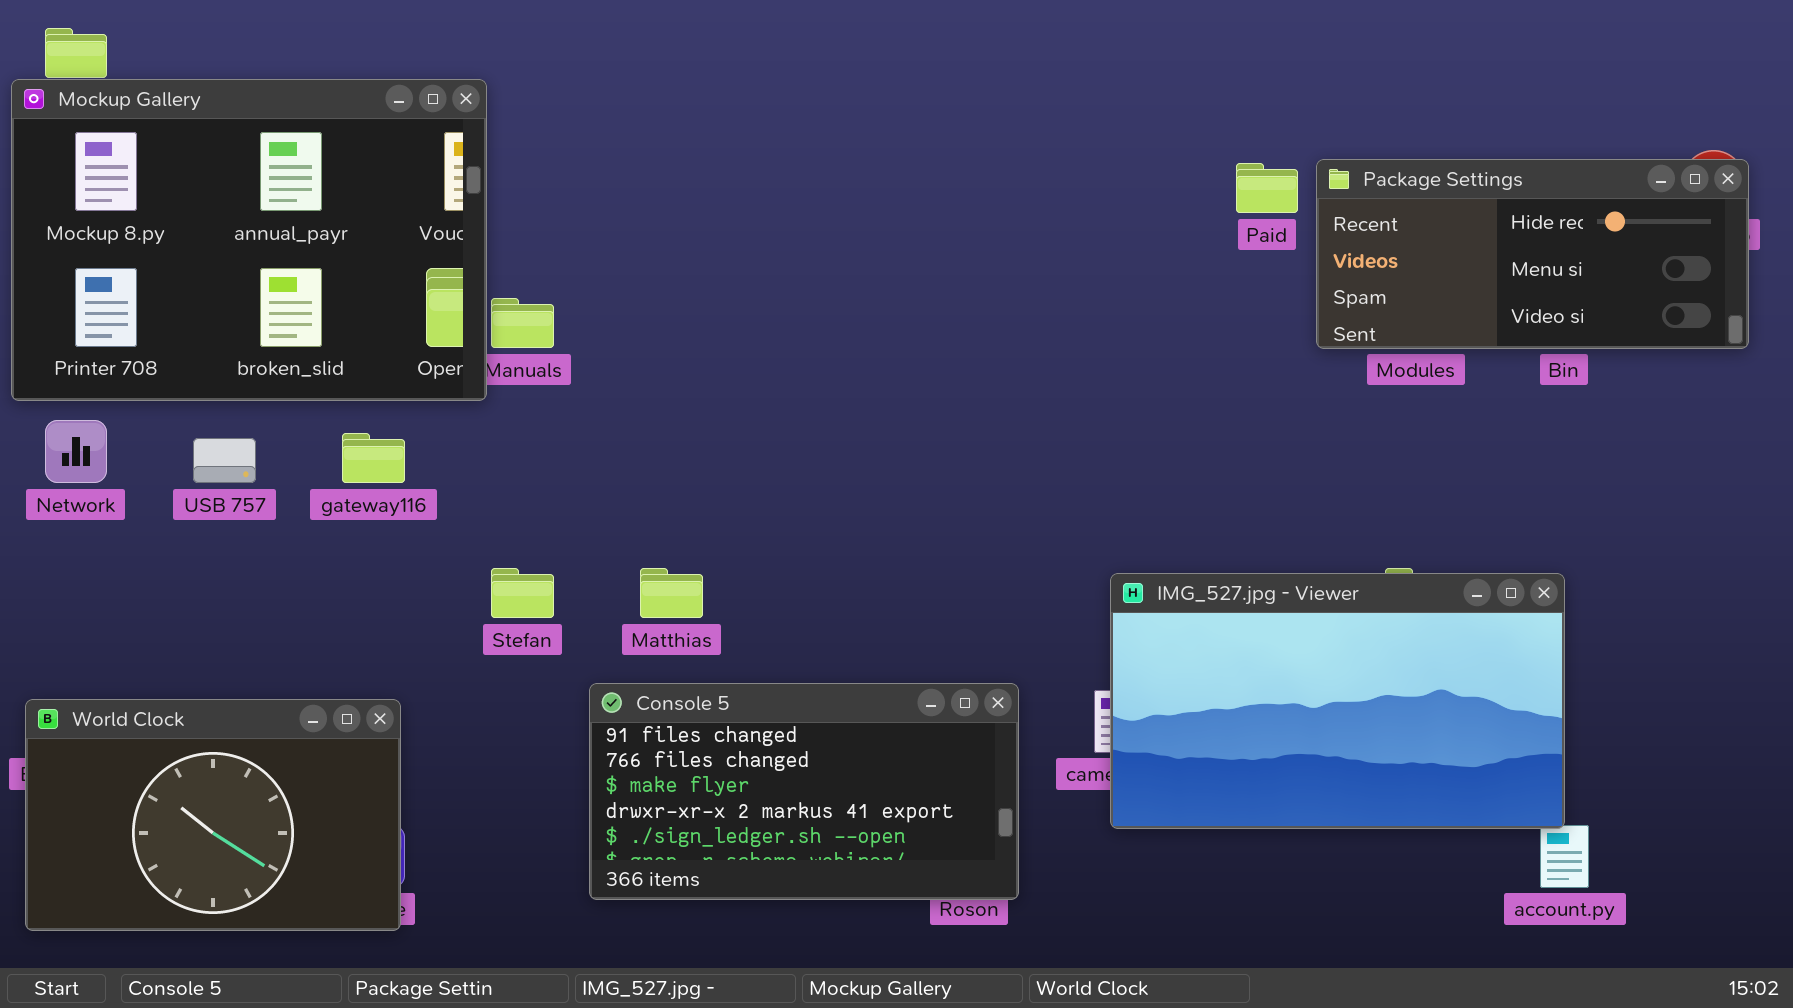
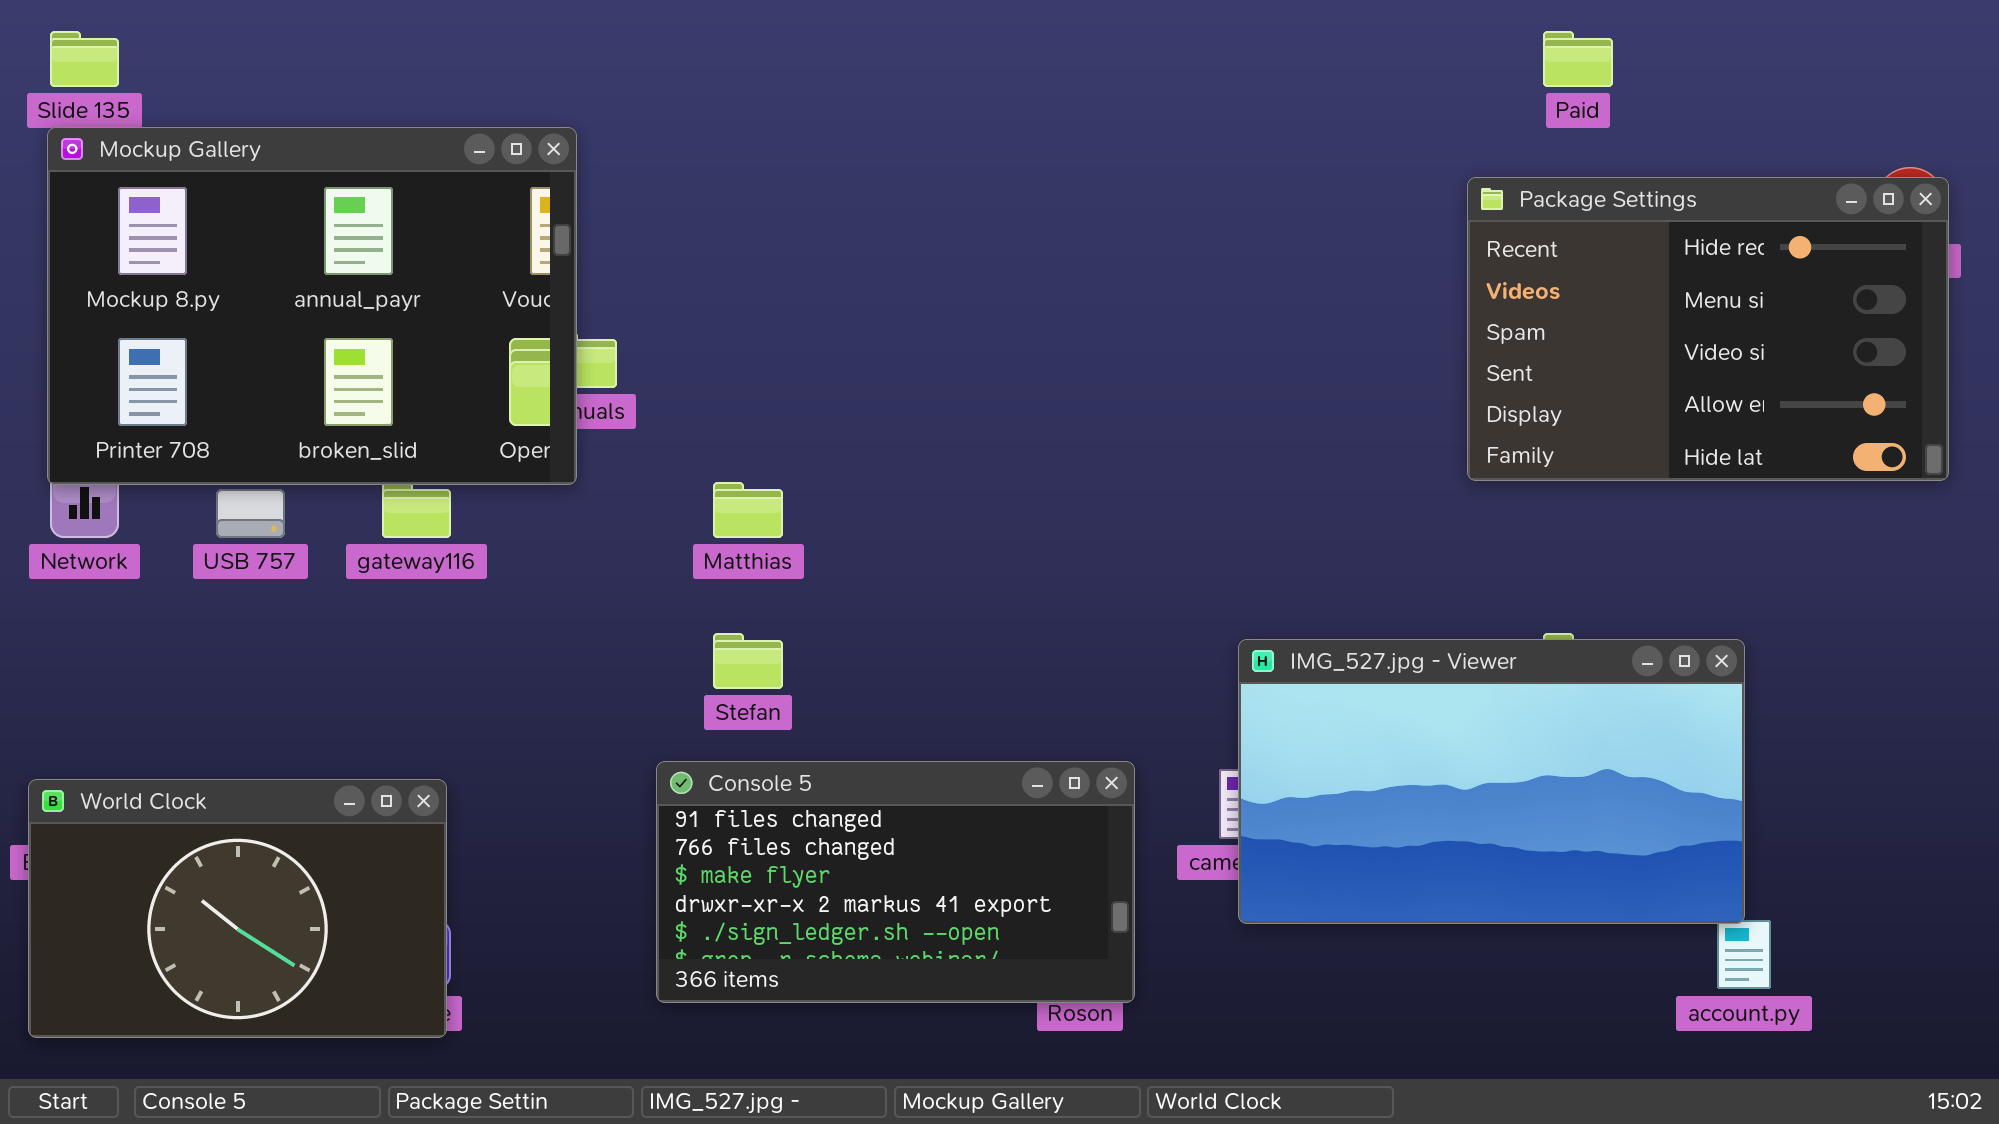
Mockup Gallery: [11,79,487,401] -> [47,127,577,485], moved
Package Settings: [1316,159,1749,349] -> [1467,177,1949,481], resized
Paid: [1236,163,1298,213] -> [1543,31,1613,87], moved
Stefan: [491,568,554,618] -> [713,633,783,689], moved
Matthias: [640,568,703,618] -> [713,482,783,538], moved

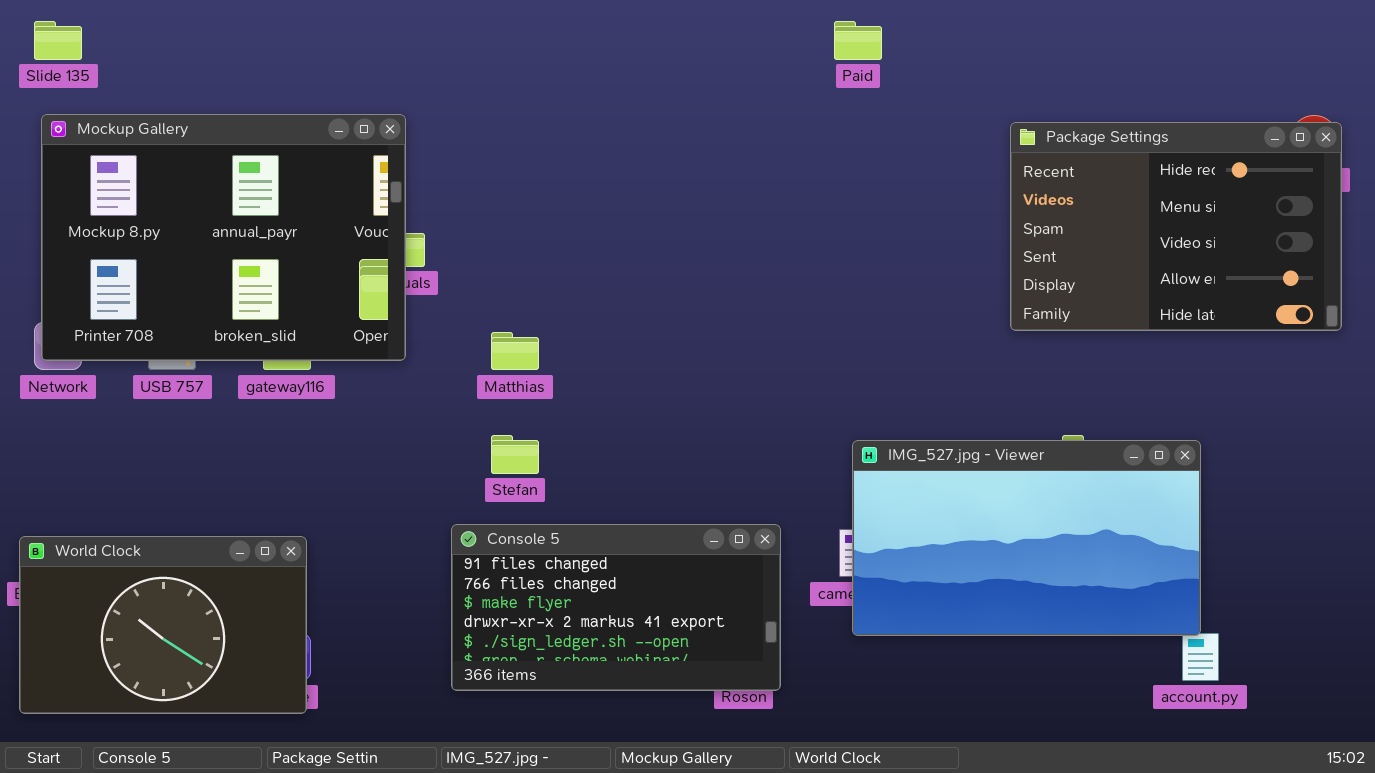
Paid: [1543,31,1613,87] -> [834,21,882,60], moved
Mockup Gallery: [47,127,577,485] -> [41,114,406,361], moved

